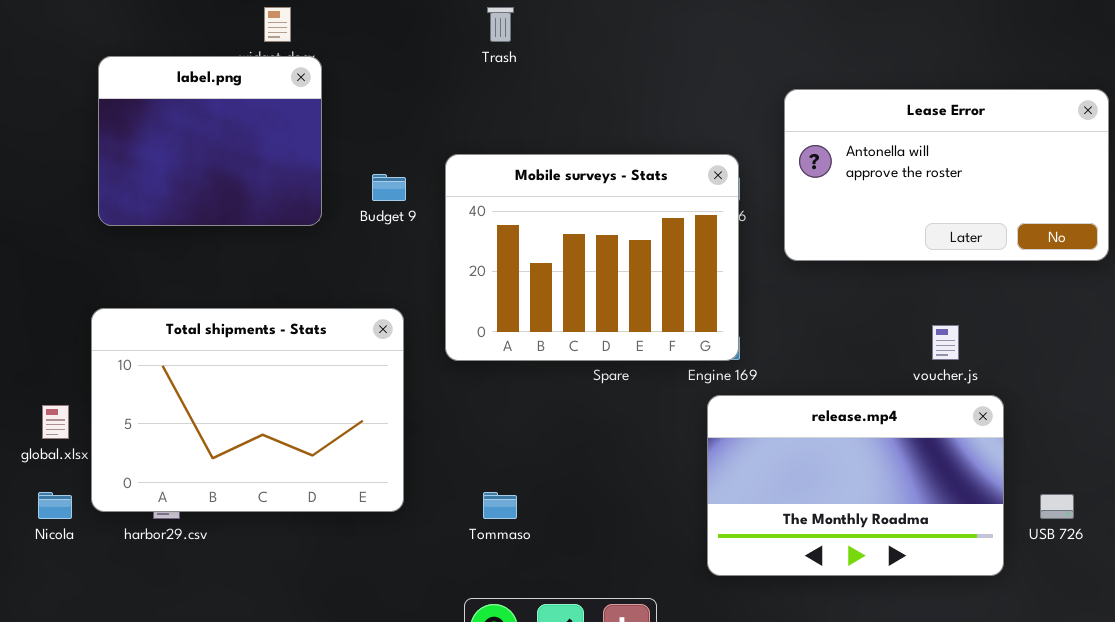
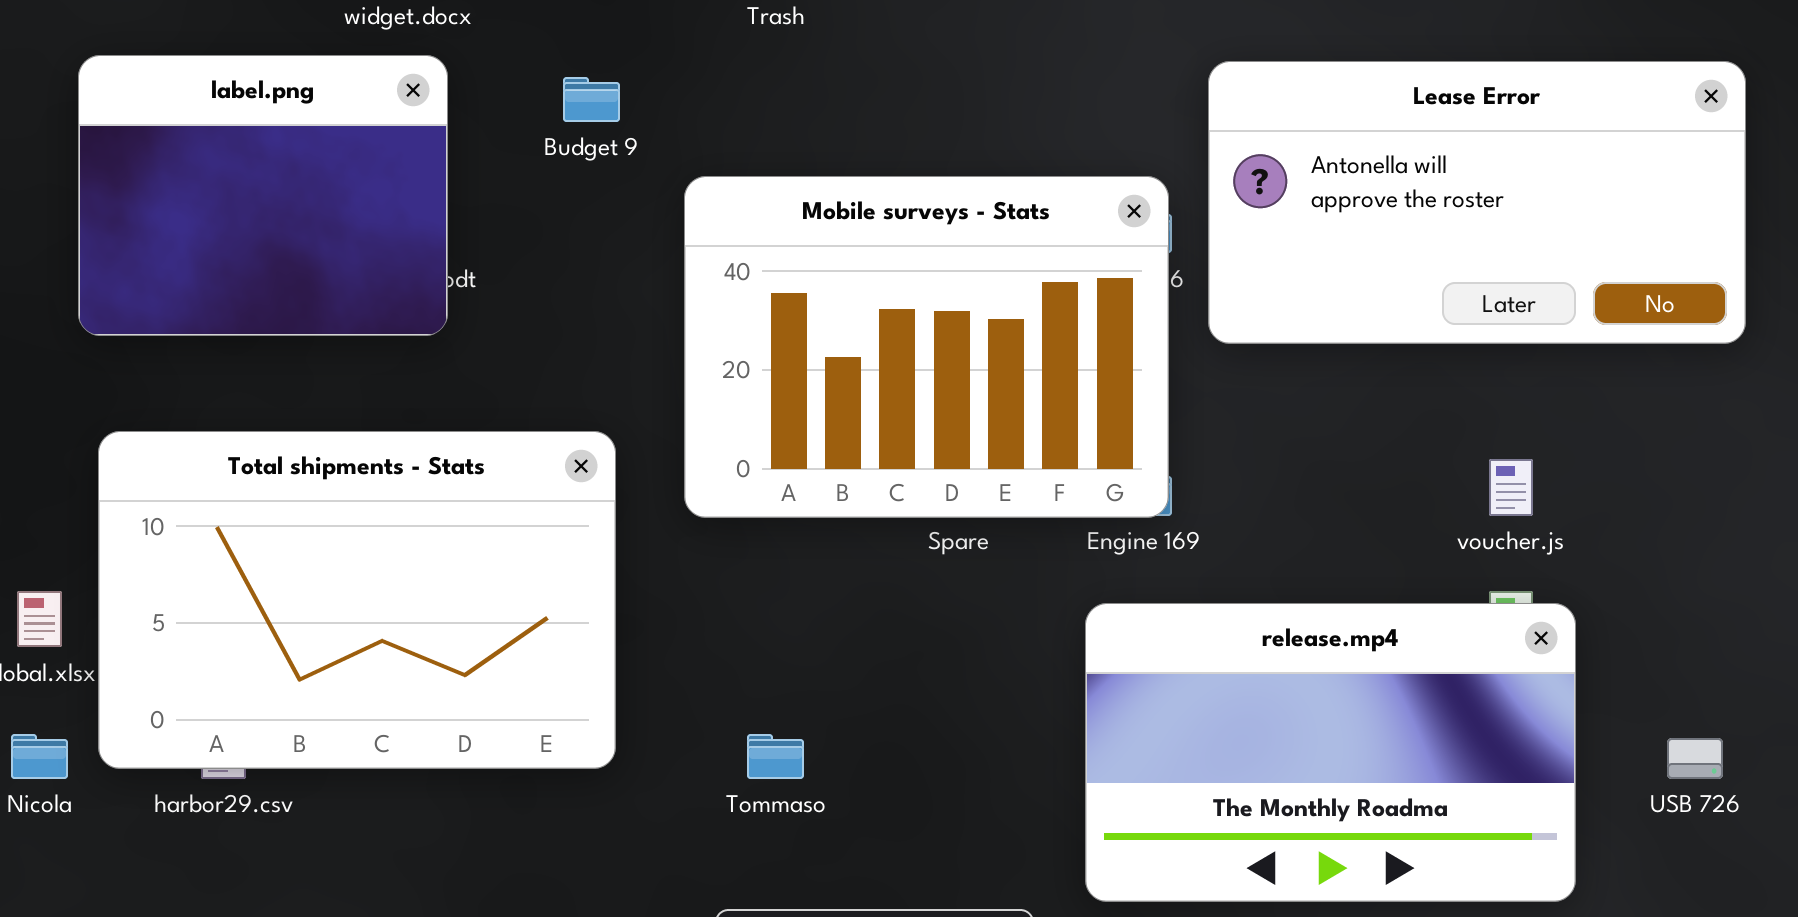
label.png: [98,56,322,226] -> [78,55,448,336], moved
Lease Error: [784,89,1109,261] -> [1208,61,1746,344], moved
Budget 9: [372,174,406,201] -> [563,77,620,122], moved
release.mp4: [707,395,1004,576] -> [1085,603,1576,902], moved

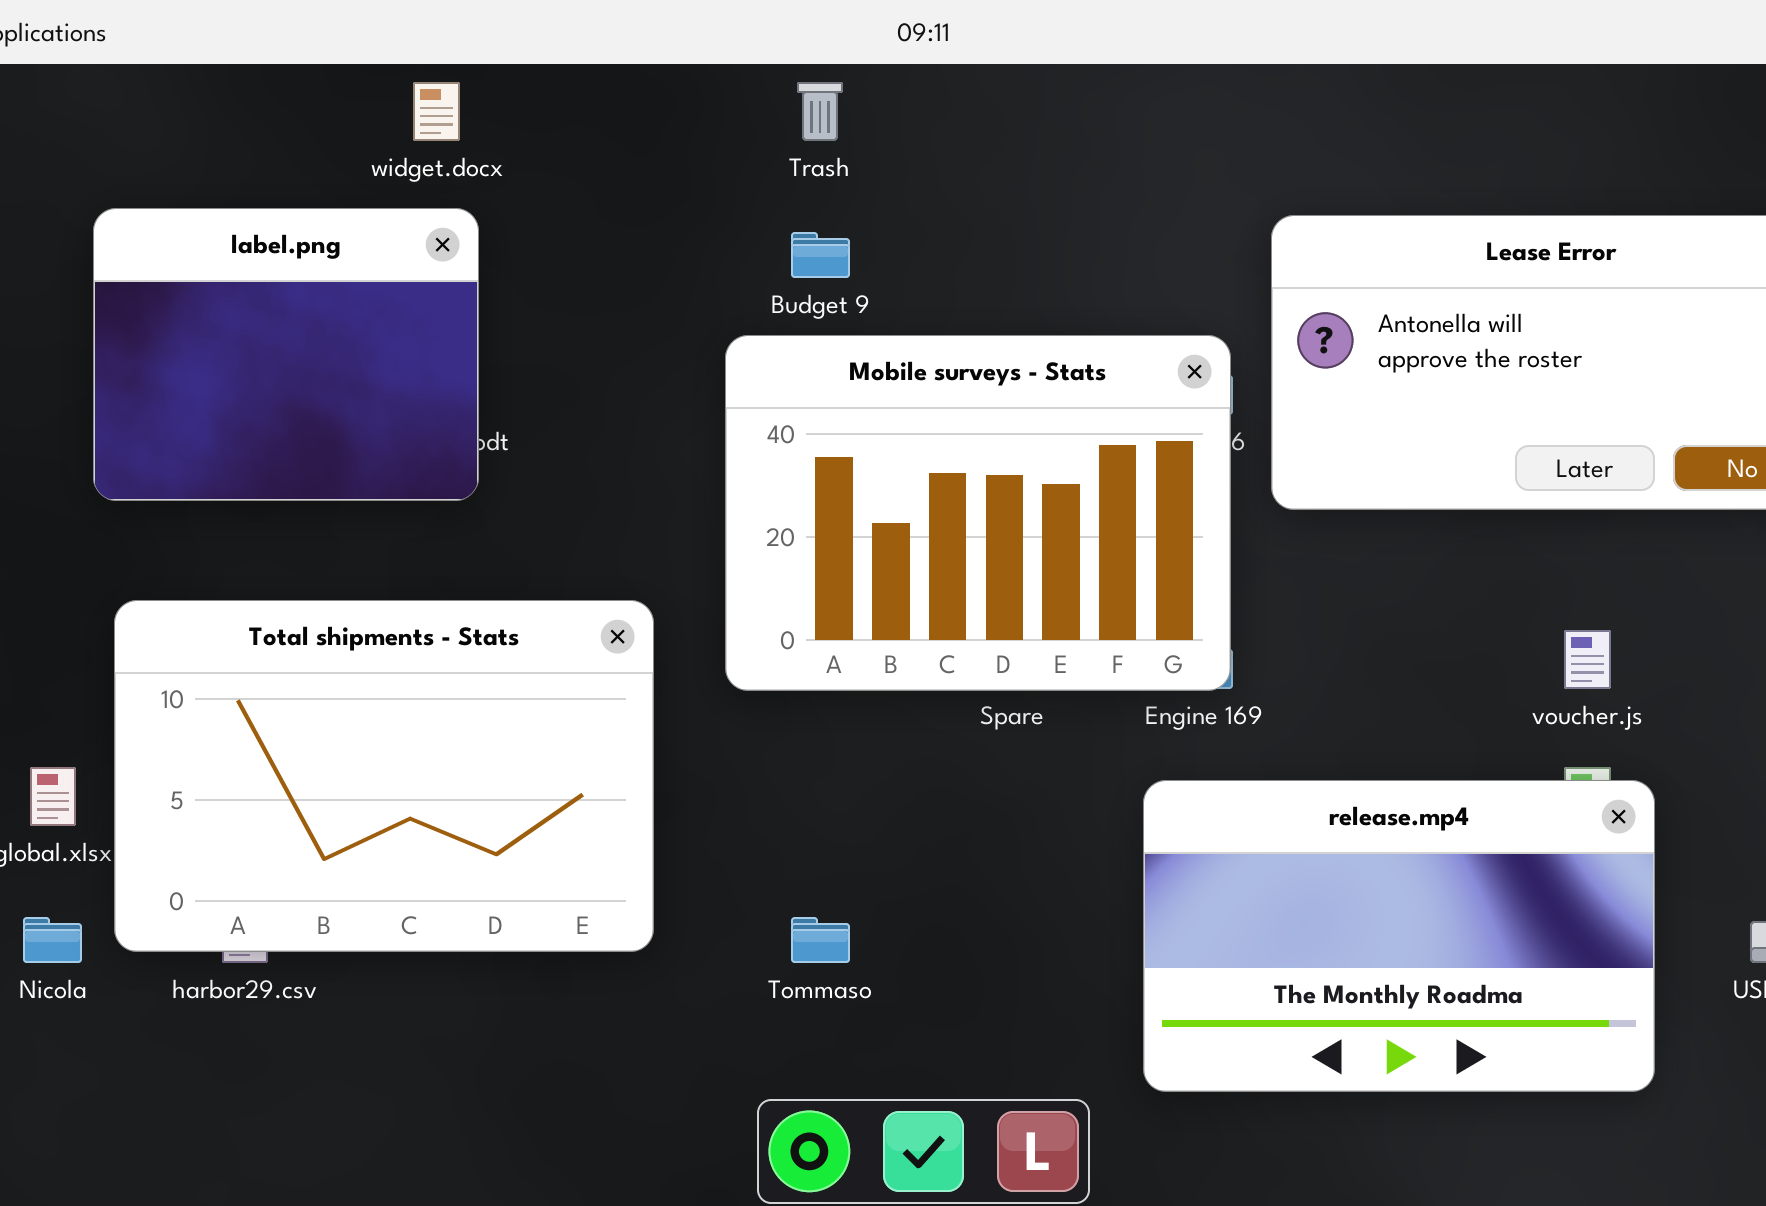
Budget 9: [563,77,620,122] -> [791,232,850,278], moved

